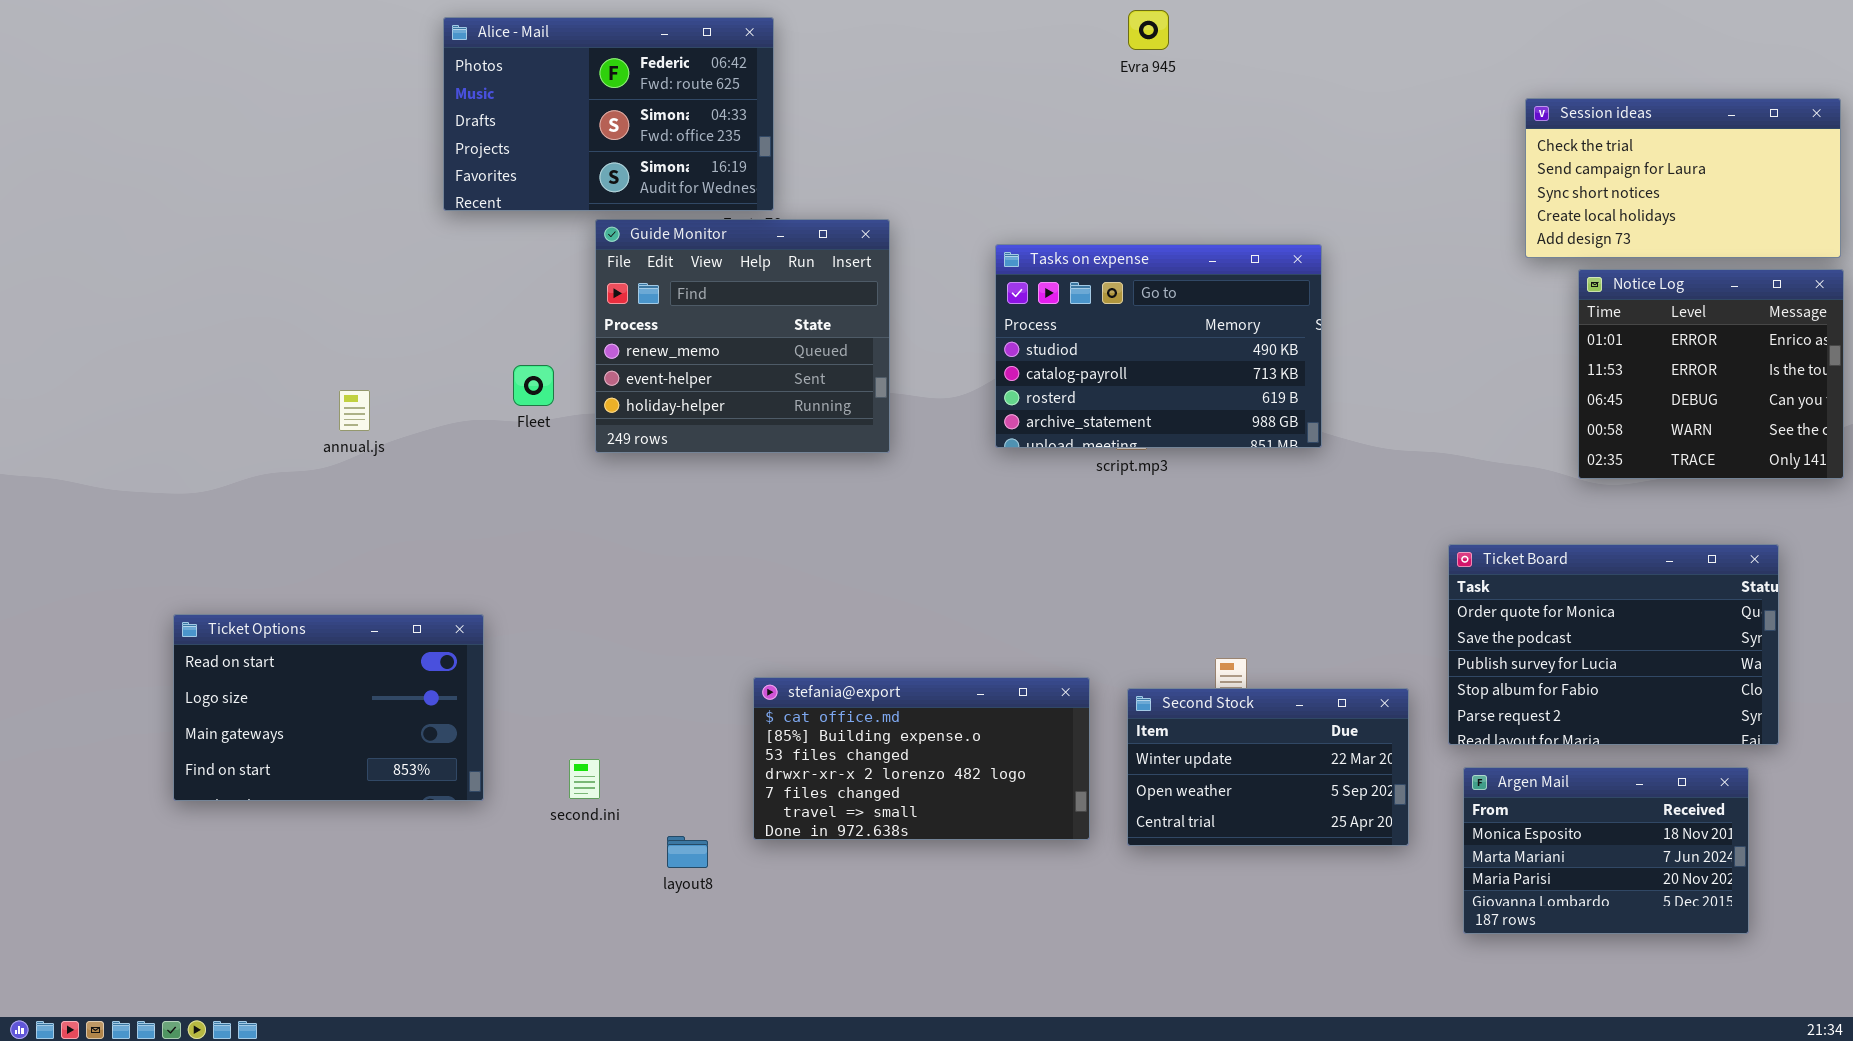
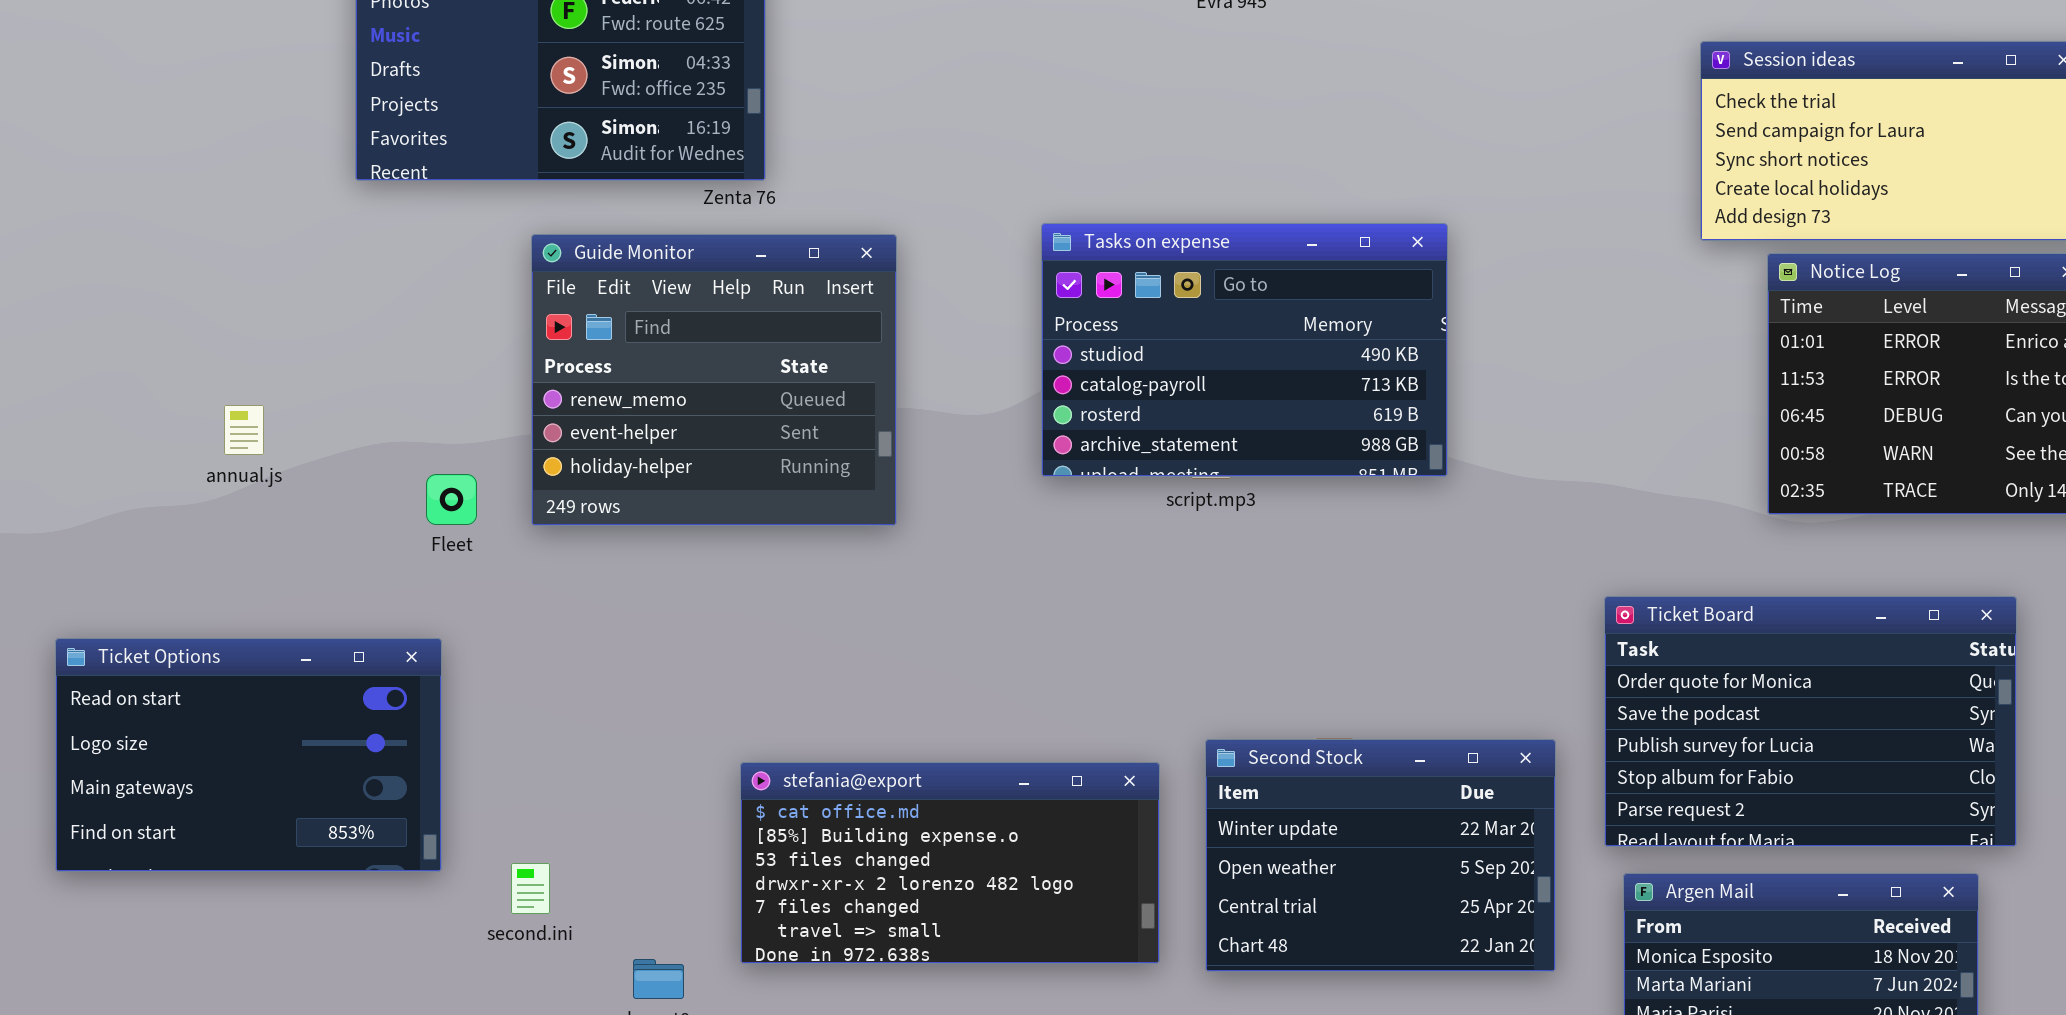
Guide Monitor: [595,219,890,453] -> [531,234,897,526], moved
Fleet: [513,365,554,406] -> [426,474,477,525], moved
Ticket Options: [173,614,484,801] -> [55,638,442,872], moved
Second Stock: [1127,688,1409,846] -> [1205,739,1556,972], resized

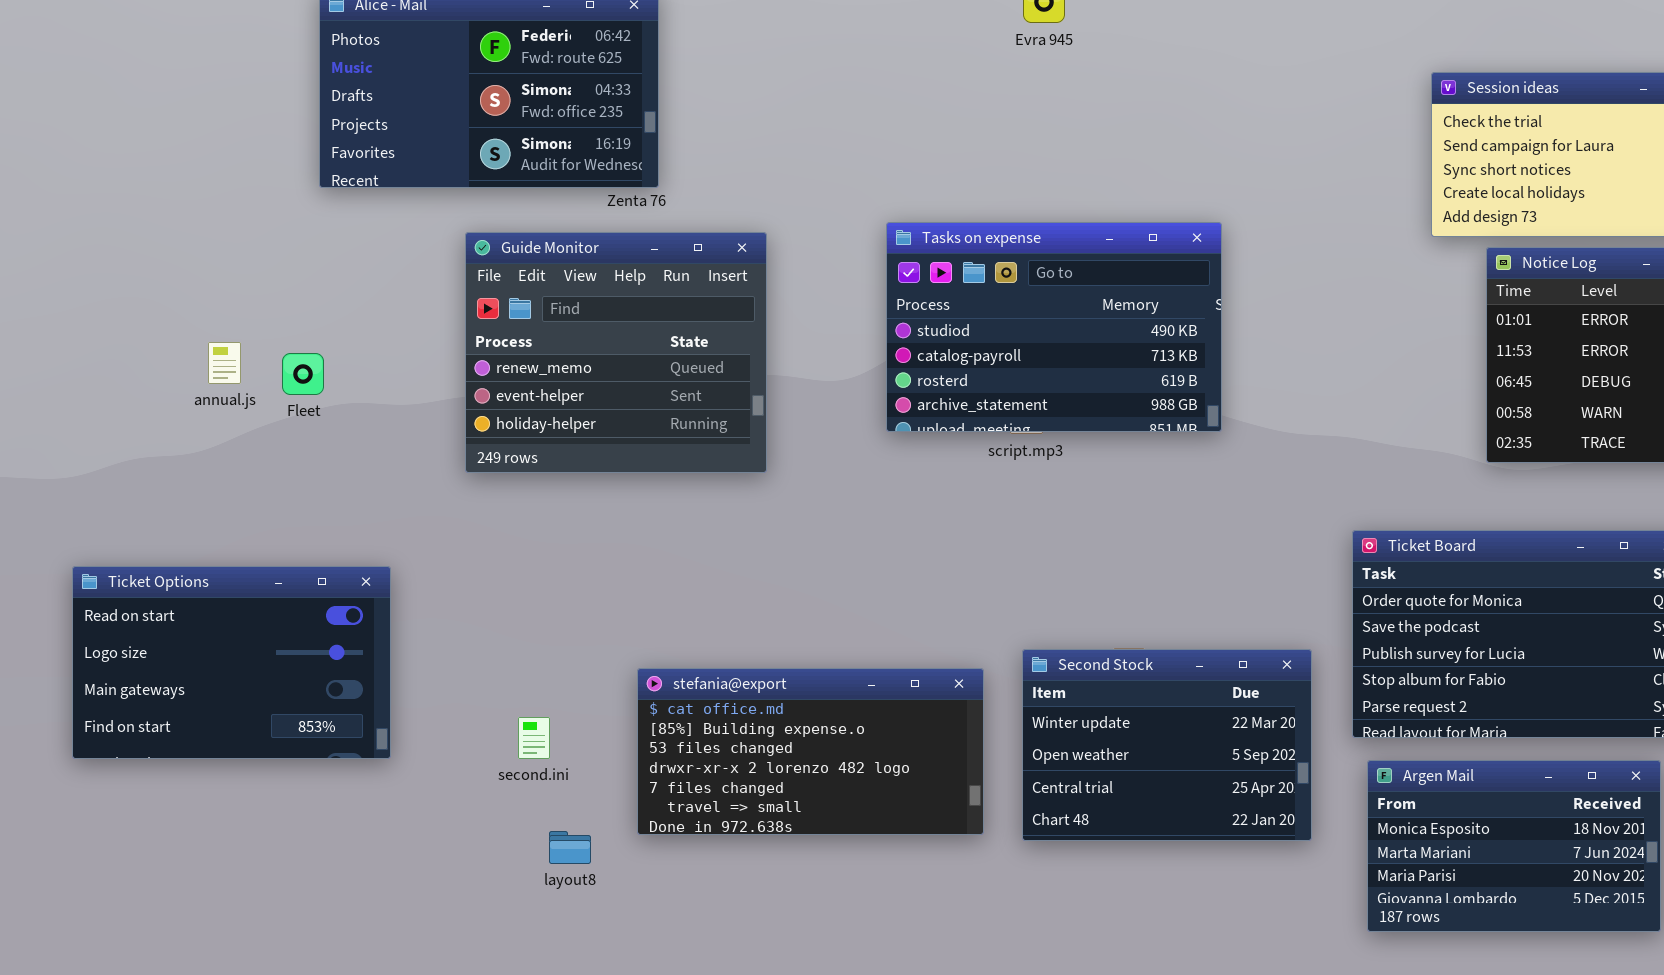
annual.js: [224,405,264,455] -> [208,342,241,384], moved
Fleet: [426,474,477,525] -> [282,353,324,395], moved
second.ini: [511,863,550,914] -> [518,717,550,759], moved

